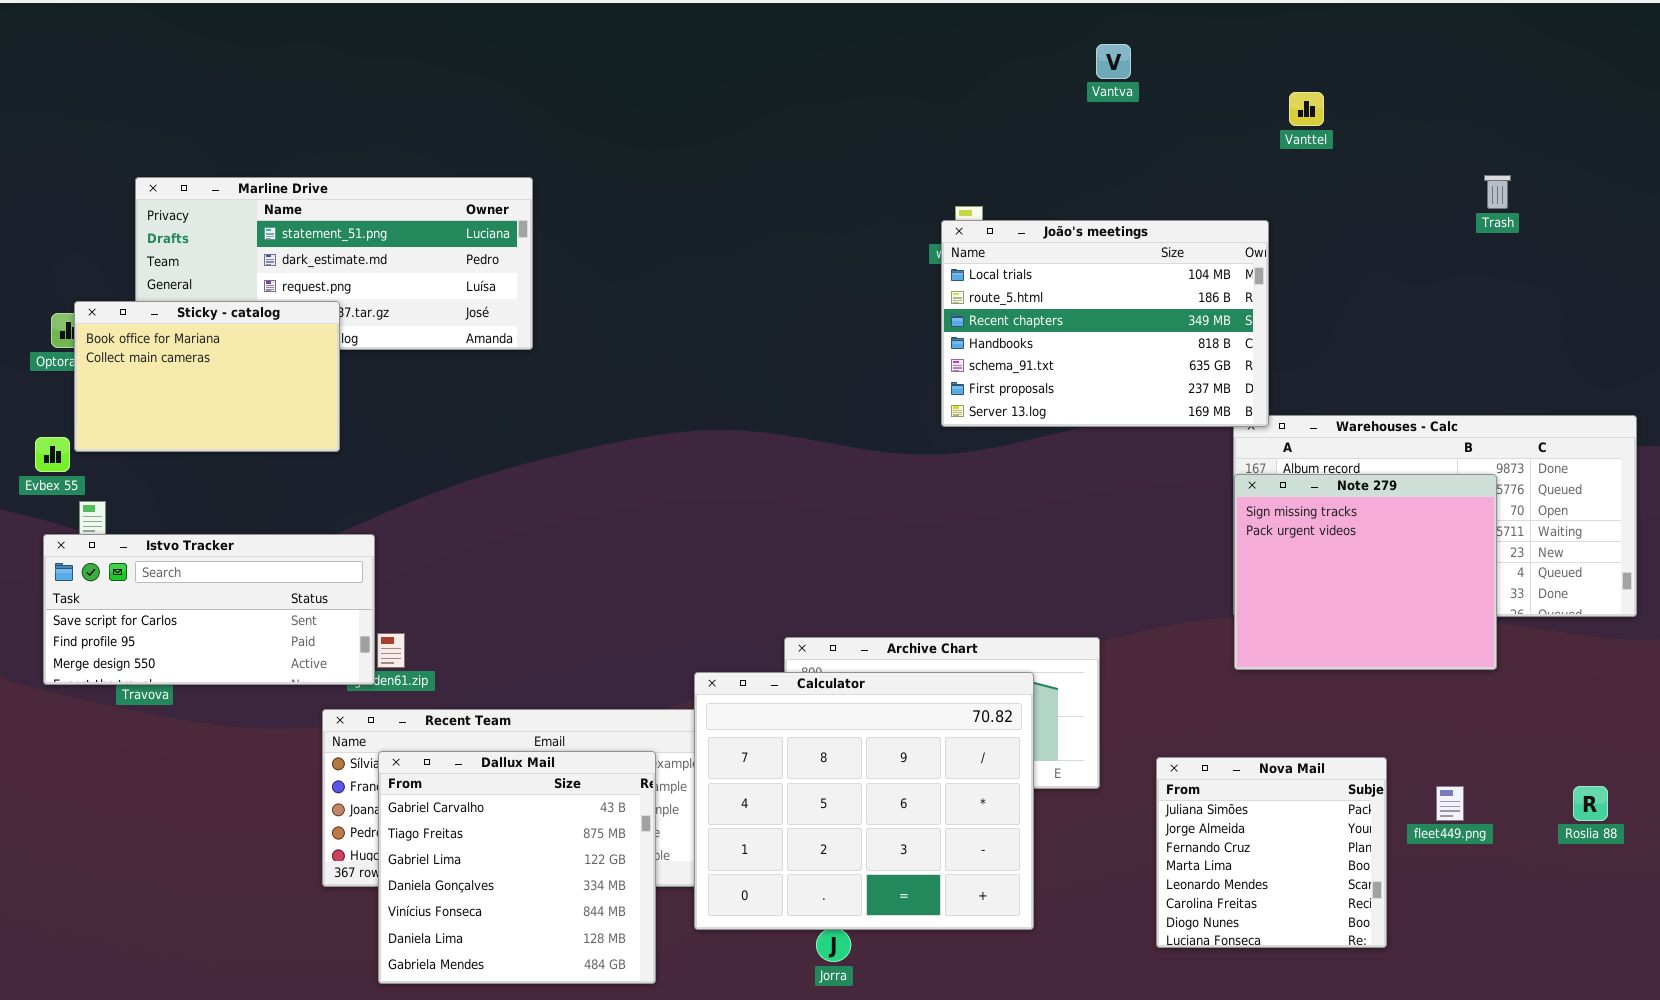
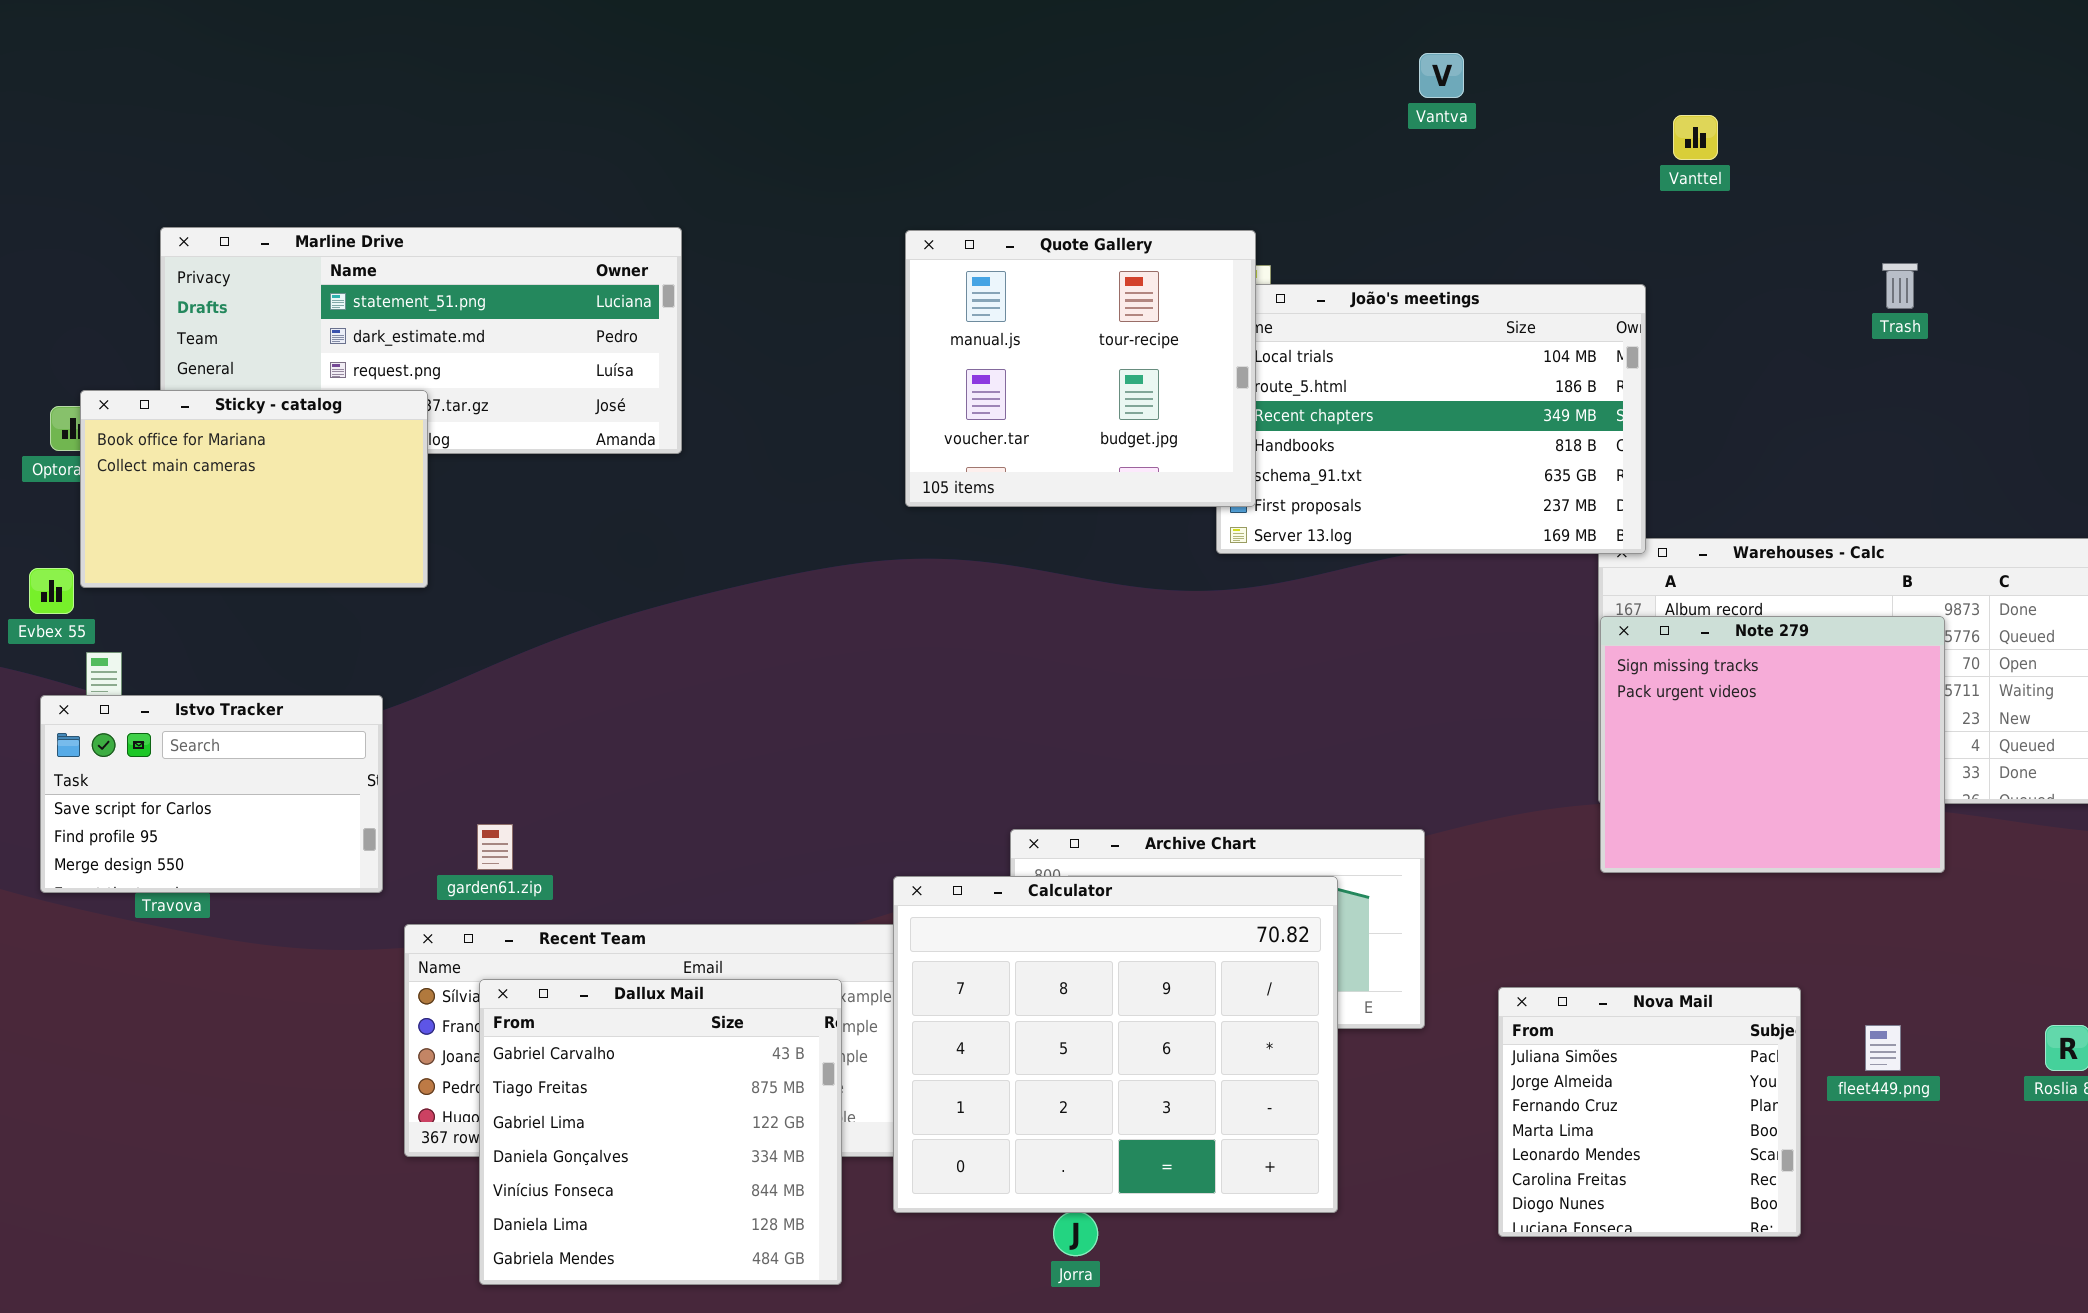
Trash: [1484,175,1511,209] -> [1882,263,1918,309], moved
Quote Gallery: none -> [905,230,1256,507], opened
Istvo Tracker: [43,534,375,685] -> [40,695,383,893], resized

